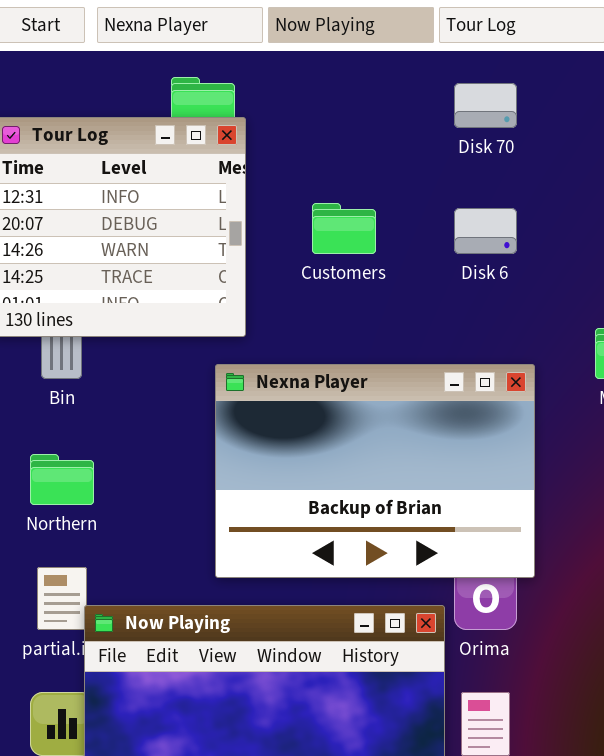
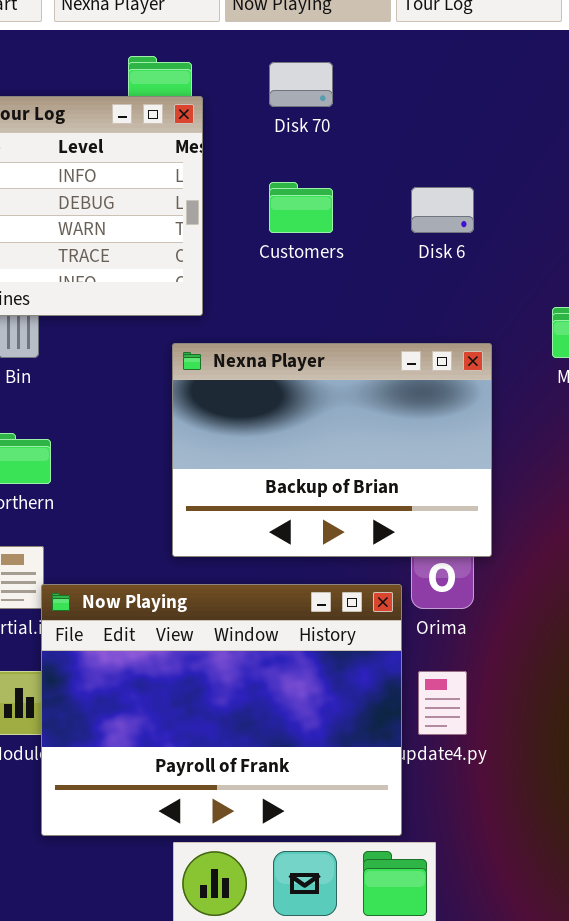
Disk 70: [454,83,517,128] -> [269,62,333,107], moved

